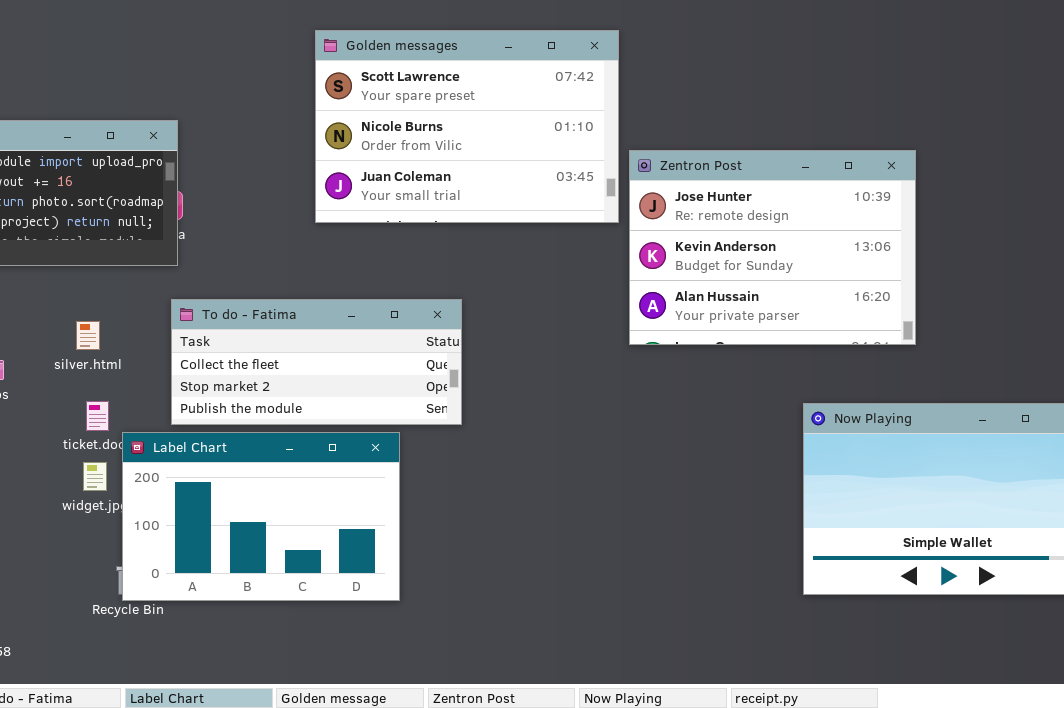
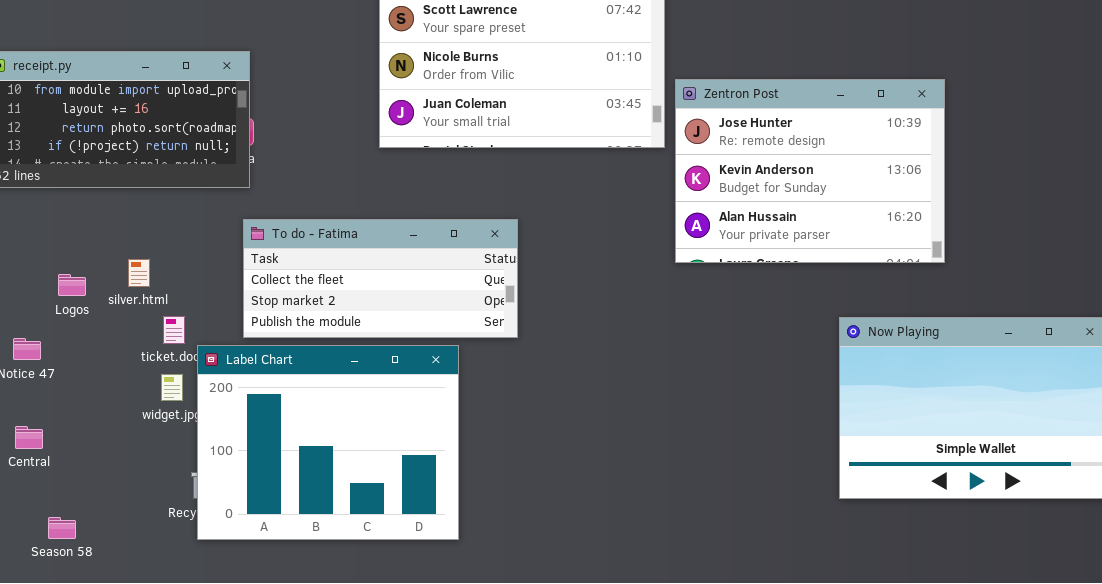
silver.html: [76,321,100,350] -> [128,259,150,287], moved
Label Chart: [122,432,400,601] -> [197,345,459,540], resized

